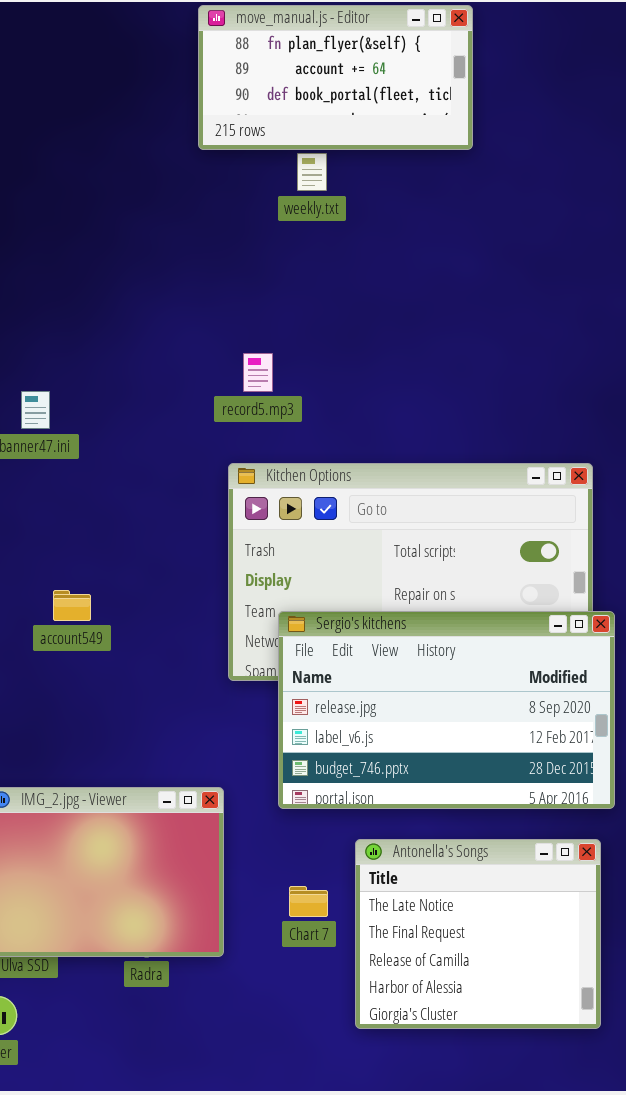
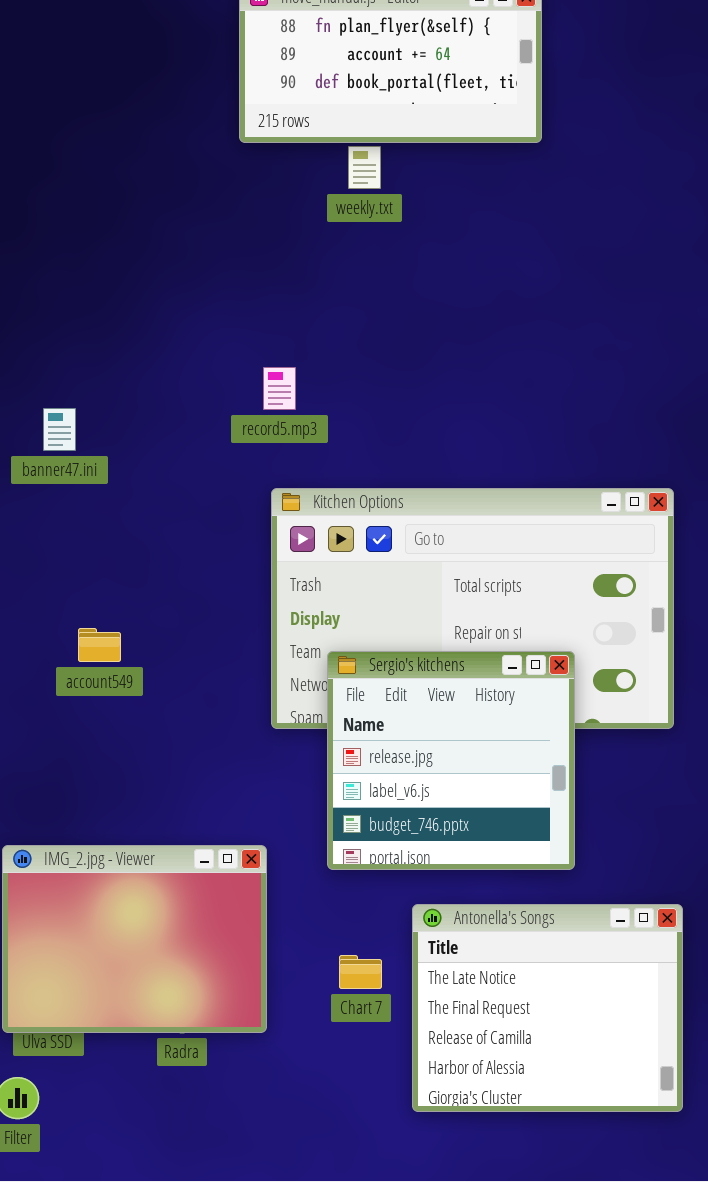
record5.mp3: [243,353,273,392] -> [263,367,296,410], moved
Sergio's kitchens: [278,611,615,809] -> [327,651,575,870], resized

